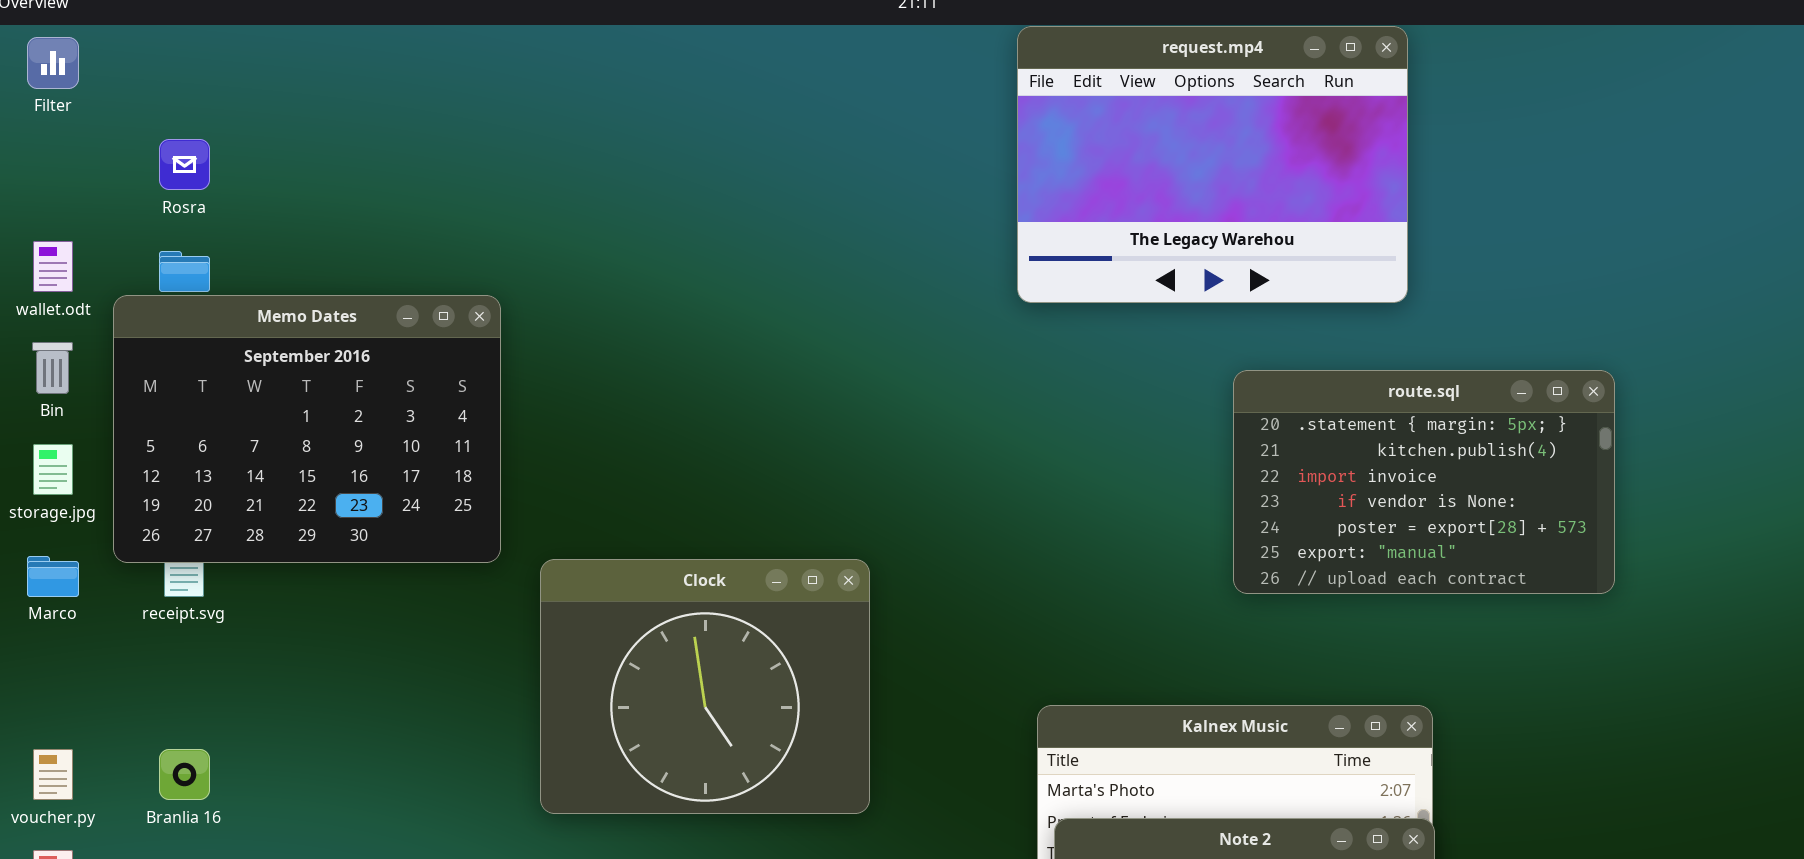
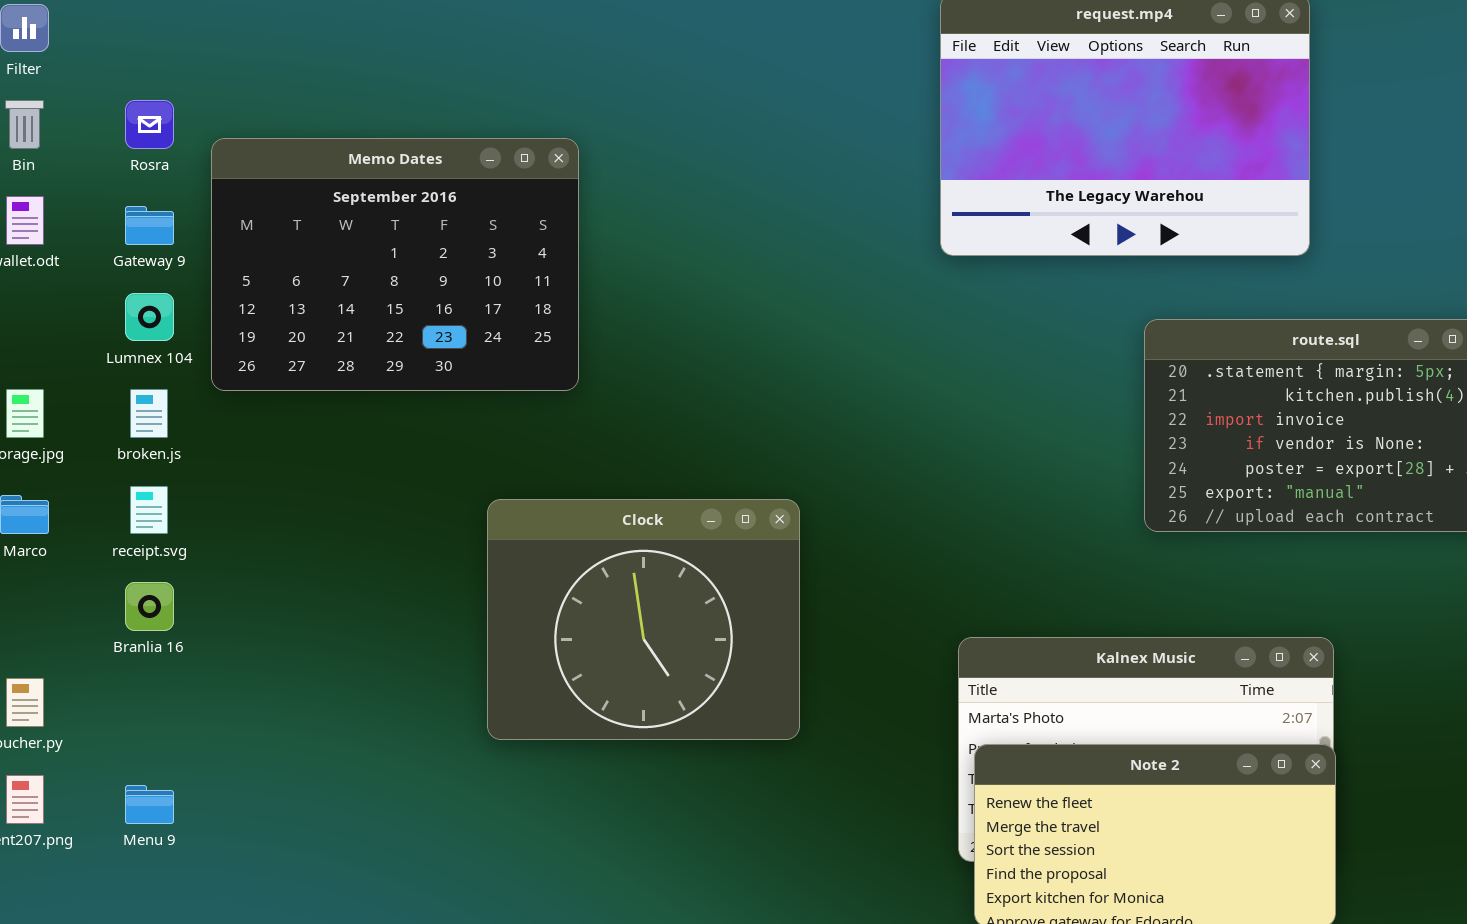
Memo Dates: [113,295,501,563] -> [211,138,579,391], moved
Bin: [32,342,73,394] -> [5,100,44,149], moved
Branlia 16: [159,749,210,800] -> [125,582,174,631], moved

